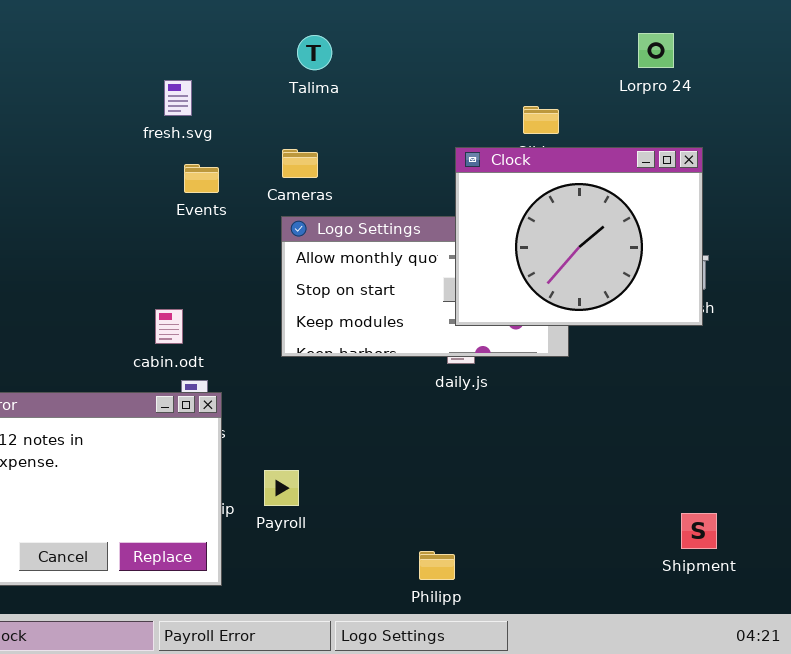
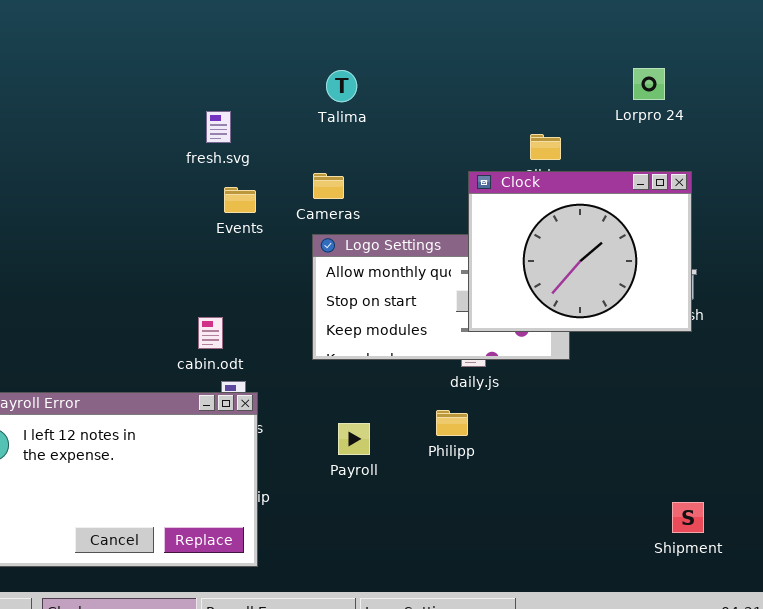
Payroll: [264,470,299,506] -> [338,423,370,455], moved
Philipp: [419,551,455,580] -> [436,410,468,436], moved

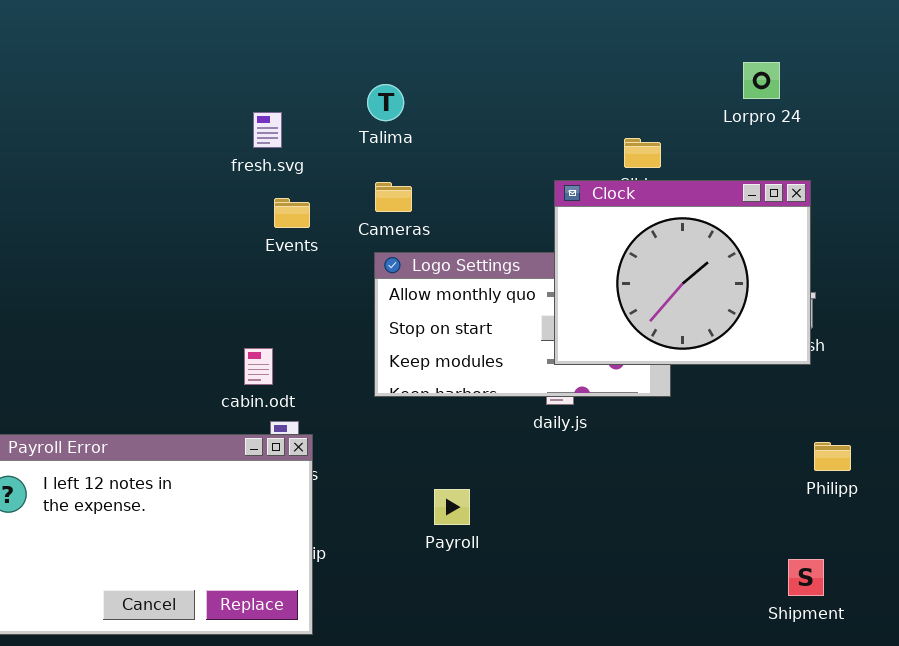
Talima: [326,70,357,102] -> [367,84,404,121], moved
Philipp: [436,410,468,436] -> [814,442,851,471], moved
Payroll: [338,423,370,455] -> [434,489,470,525], moved

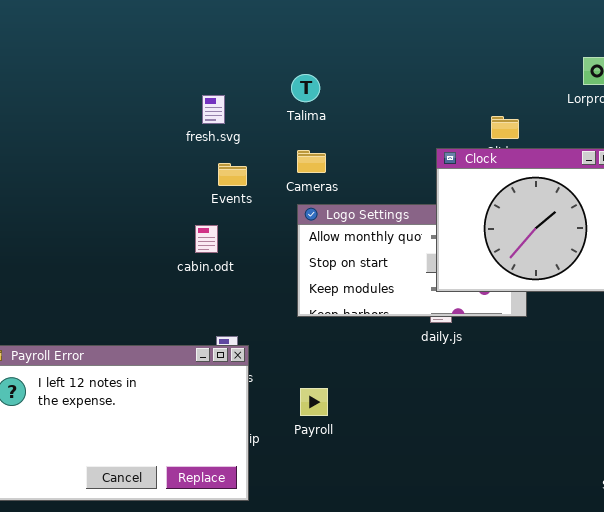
cabin.odt: [244,348,273,385] -> [195,225,218,253], moved
Payroll: [434,489,470,525] -> [300,388,328,416], moved

